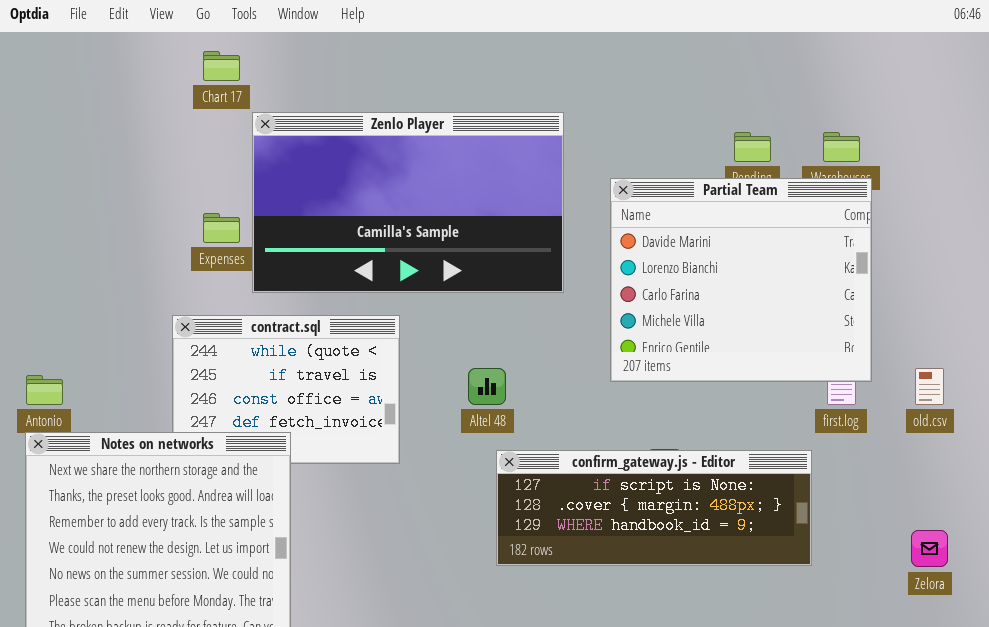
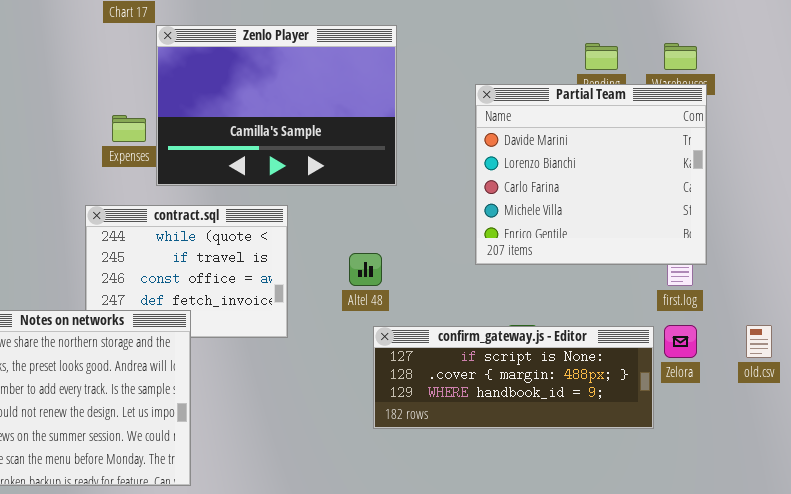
Zenlo Player: [252,112,564,293] -> [156,25,397,186], resized
old.csv: [915,368,944,405] -> [746,325,772,358], moved
Zelora: [911,530,948,567] -> [664,325,697,358], moved

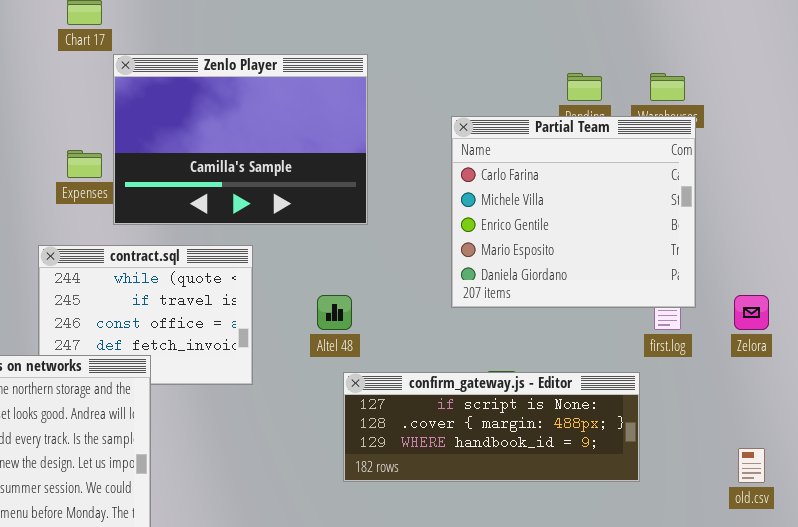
Partial Team: [475,84,707,265] -> [451,116,696,308], scrolled down 2 rows
Zelora: [664,325,697,358] -> [734,295,769,330], moved
old.csv: [746,325,772,358] -> [738,448,765,483], moved

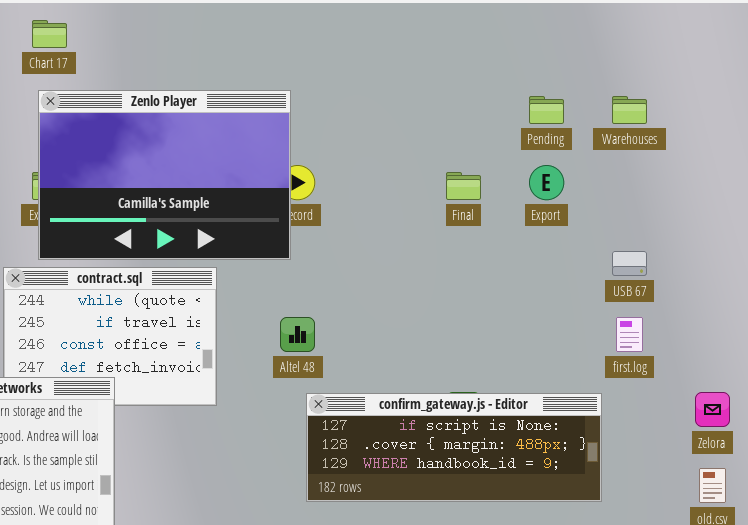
Zenlo Player: [113,54,368,225] -> [38,90,291,260], moved
Partial Team: [451,116,696,308] -> none, closed
Zelora: [734,295,769,330] -> [695,392,730,427], moved

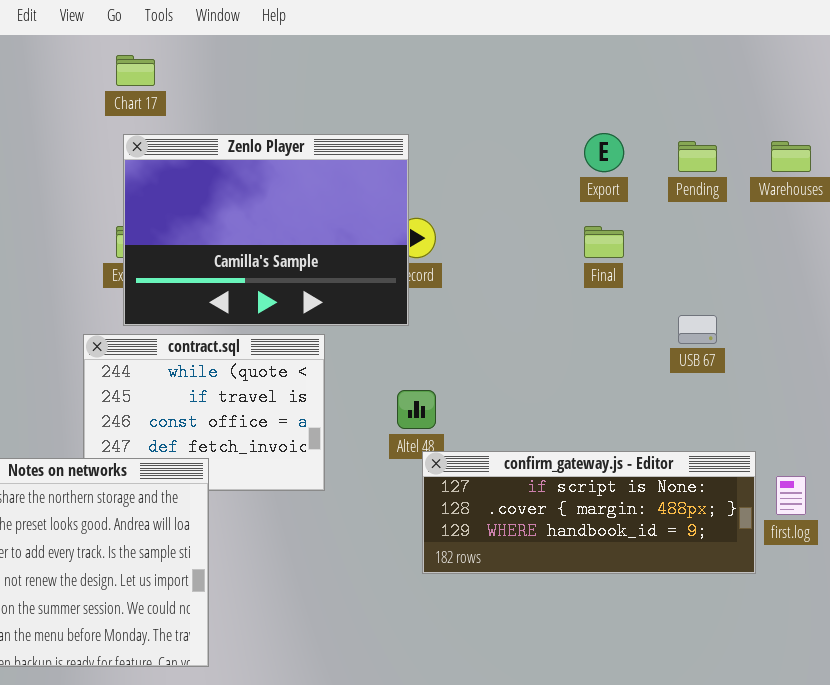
Export: [529,165,564,200] -> [584,133,624,172], moved
USB 67: [612,251,647,276] -> [678,315,717,344], moved
first.log: [616,317,643,352] -> [776,476,806,515], moved
confirm_gateway.js - Editor: [306,393,602,502] -> [422,451,756,574], moved

